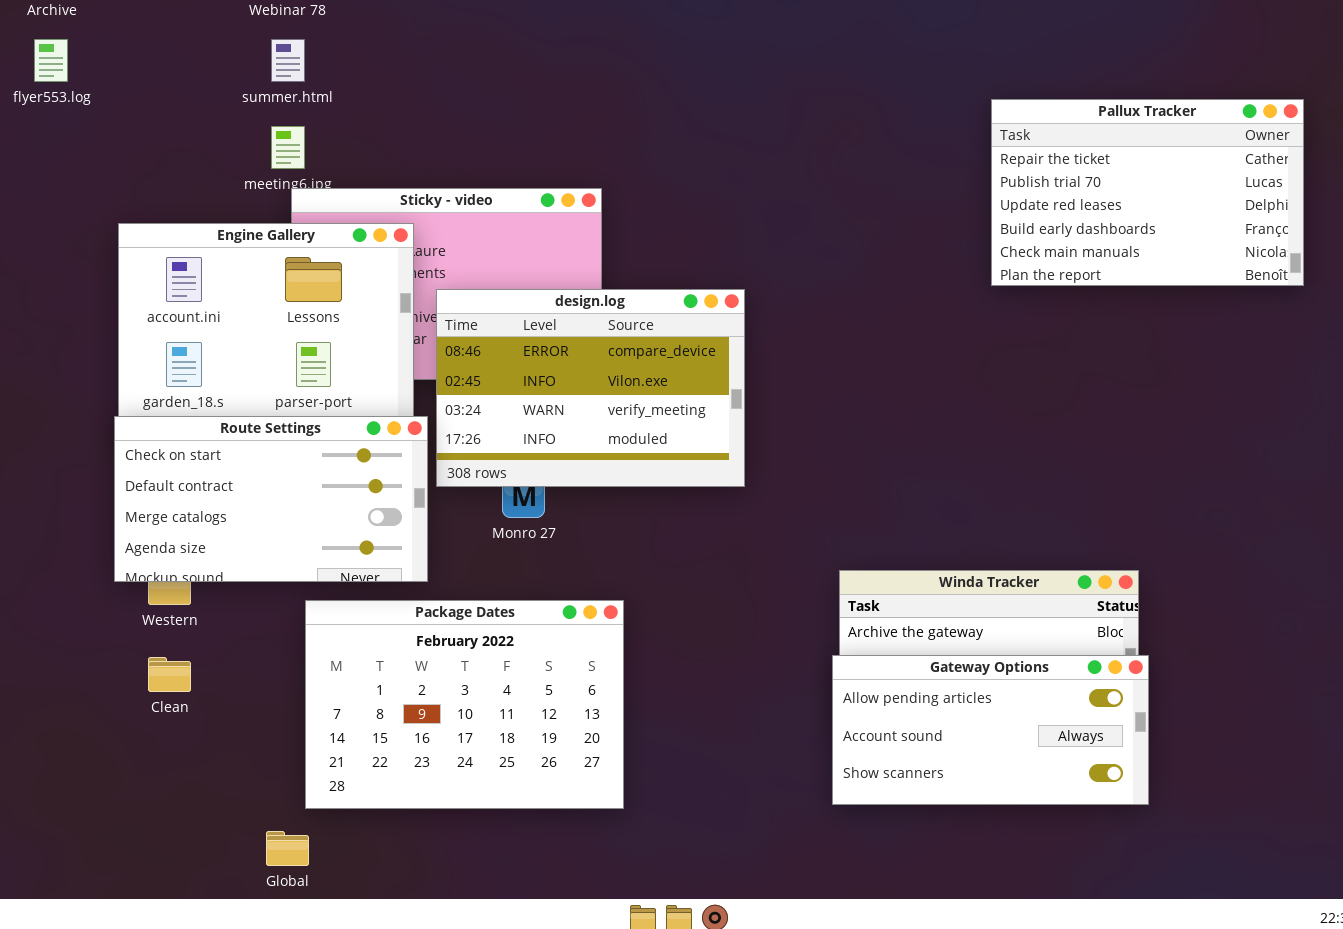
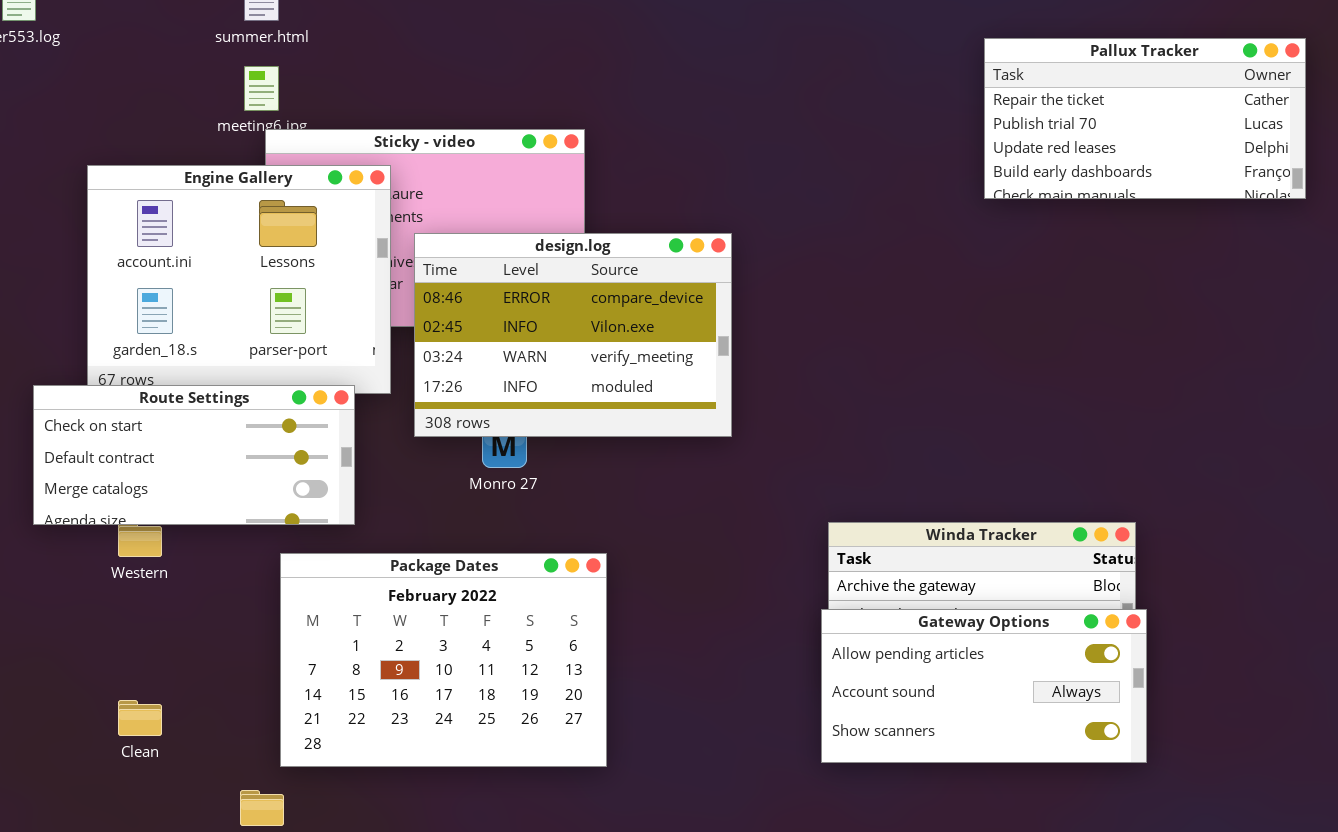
Pallux Tracker: [991,99,1304,286] -> [984,38,1306,199], resized
Route Settings: [114,416,428,582] -> [33,385,355,525], moved, resized
Clean: [148,657,191,692] -> [118,700,162,736], moved

